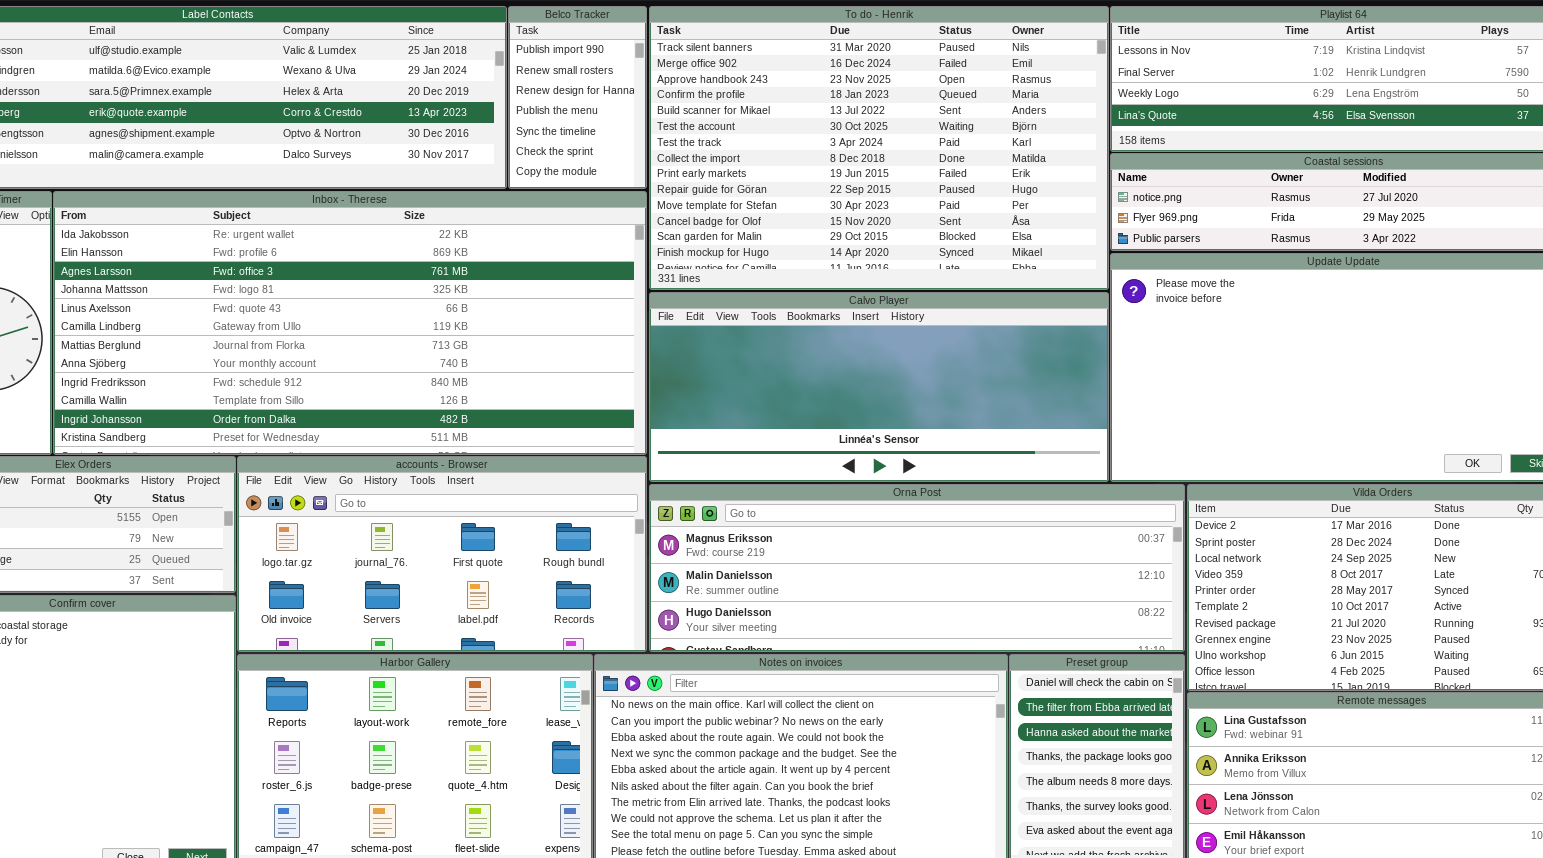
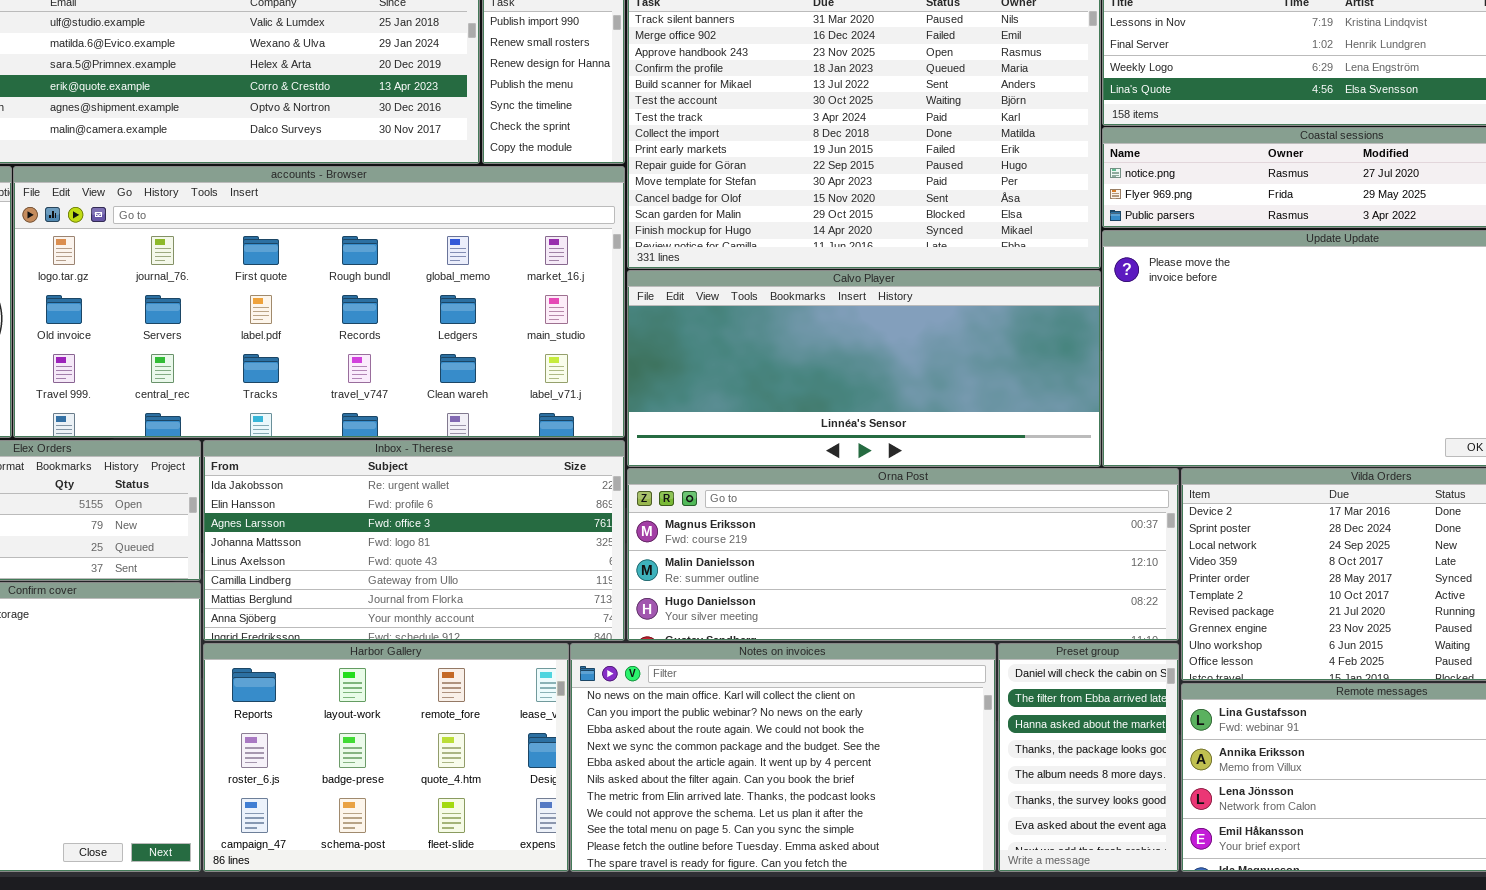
Inbox - Therese: [53,191,647,455] -> [203,440,625,641], moved, resized
accounts - Browser: [237,456,647,652] -> [13,166,625,438], moved, resized

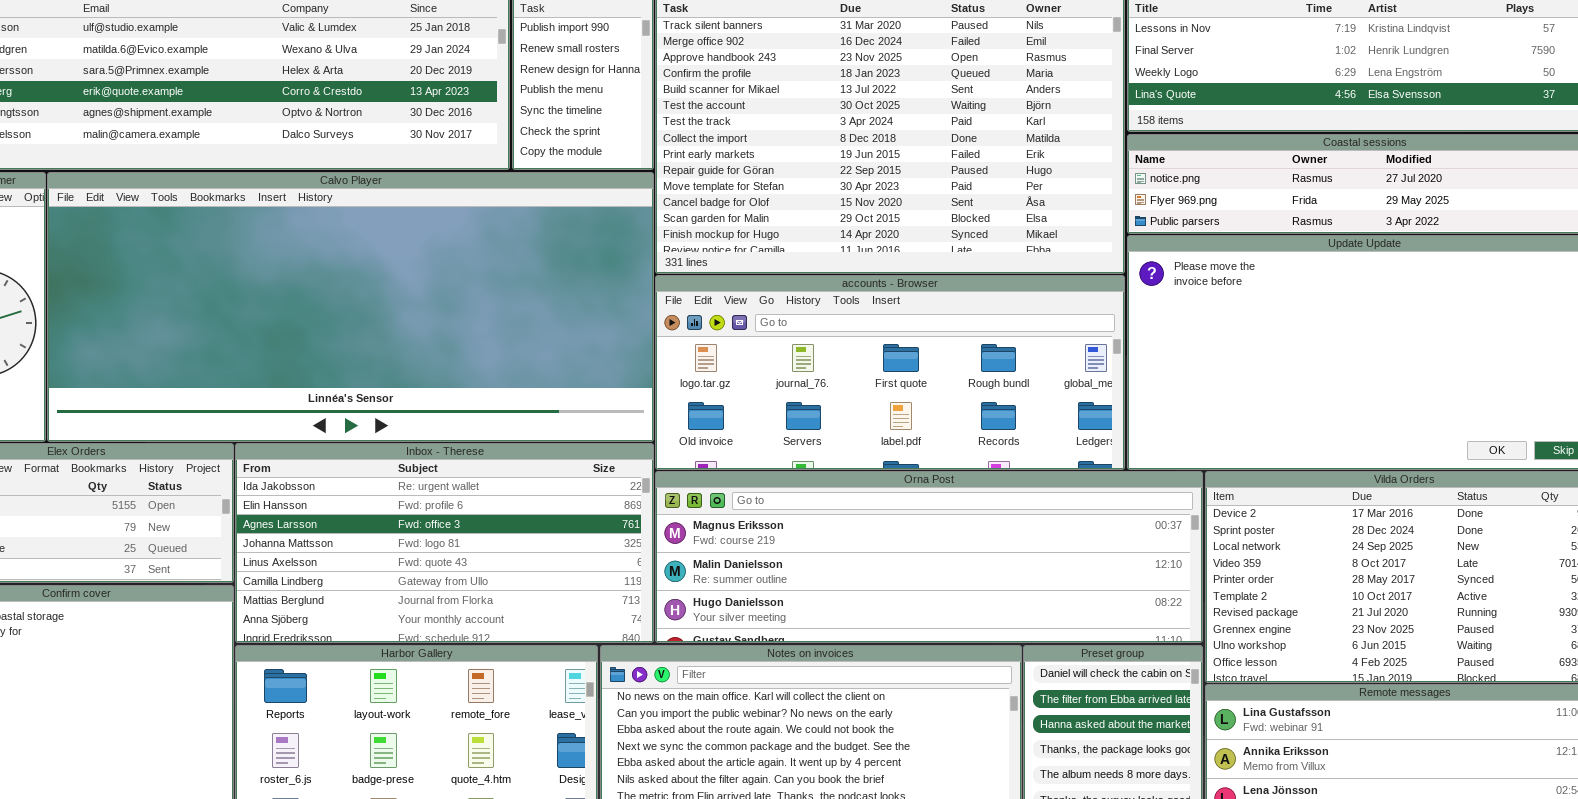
accounts - Browser: [13,166,625,438] -> [655,275,1125,470], moved, resized
Calvo Player: [627,270,1101,467] -> [47,172,654,442], moved, resized

